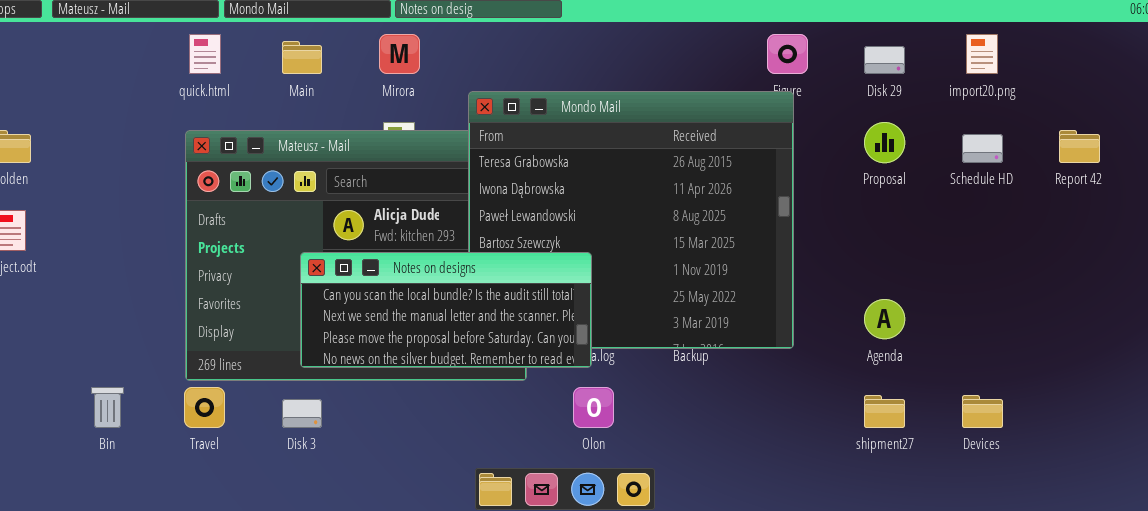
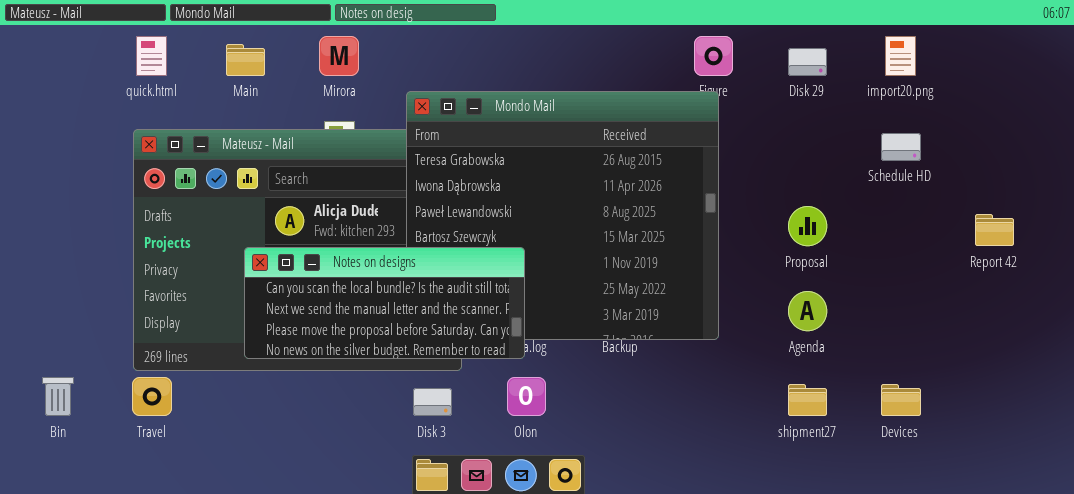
Proposal: [864,122,905,163] -> [788,206,827,246], moved
Report 42: [1059,130,1100,163] -> [975,214,1014,246], moved
Disk 3: [282,399,322,428] -> [413,388,452,416], moved

